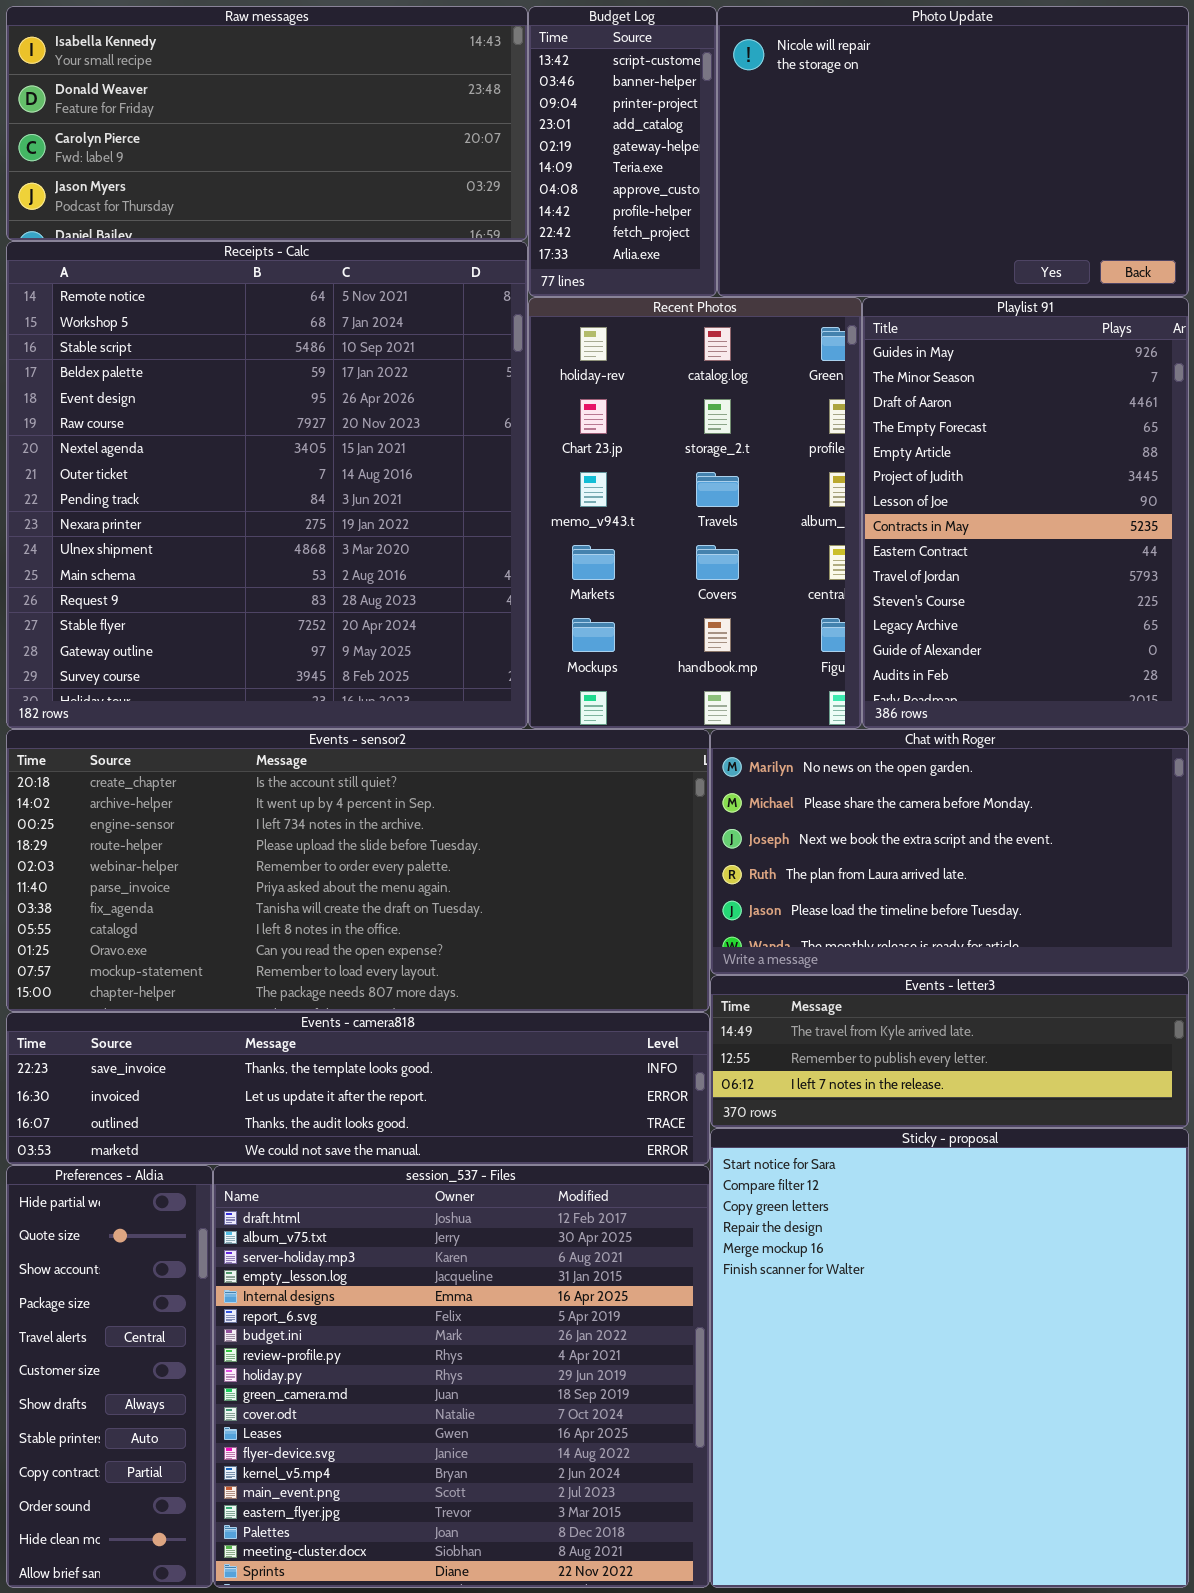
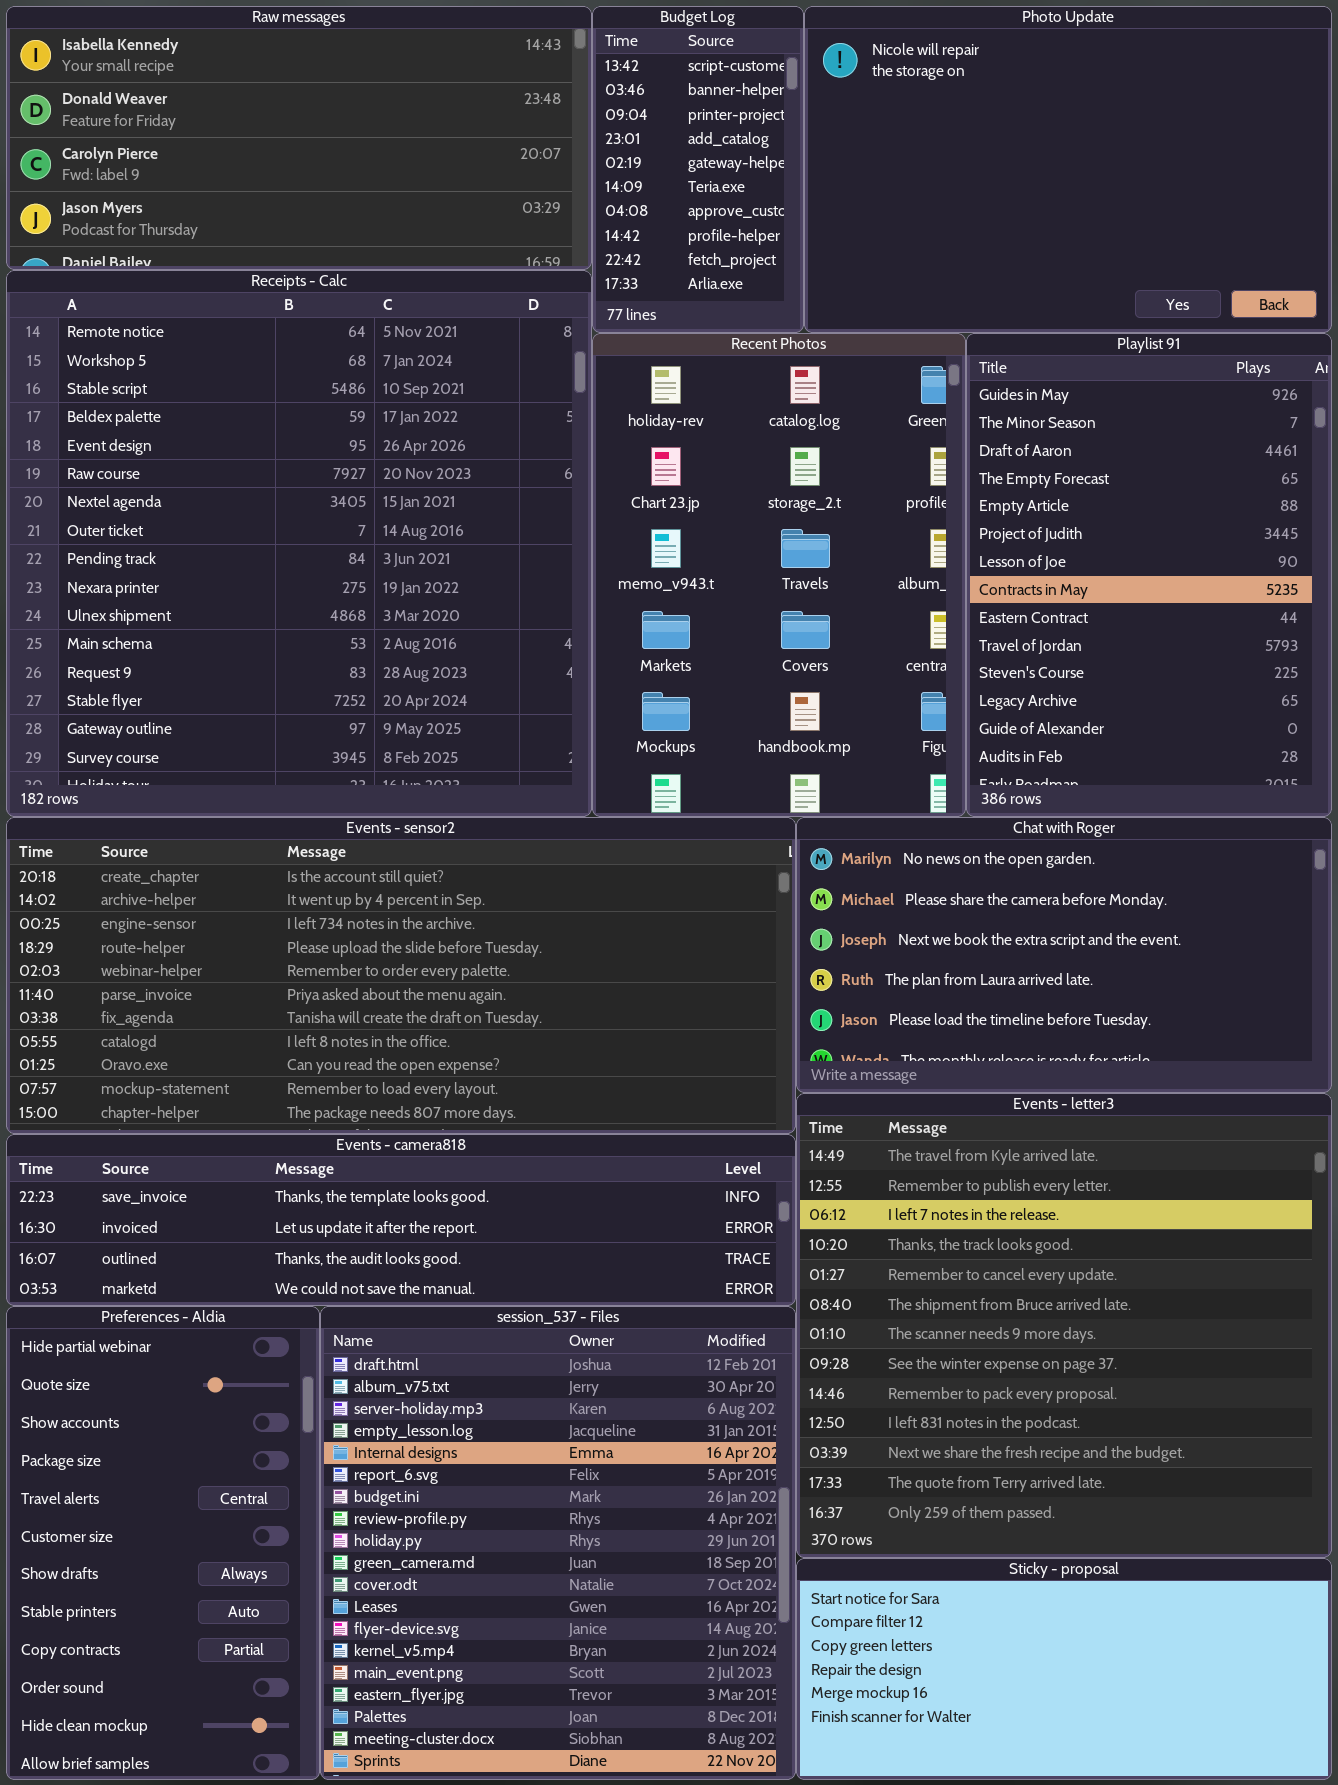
Events - letter3: [710,975,1189,1128] -> [796,1093,1332,1558], resized
Sticky - proposal: [710,1128,1189,1588] -> [796,1558,1332,1780], resized
Preferences - Aldia: [6,1165,213,1588] -> [6,1306,320,1780], resized
session_537 - Files: [213,1165,710,1588] -> [320,1306,796,1780], resized

